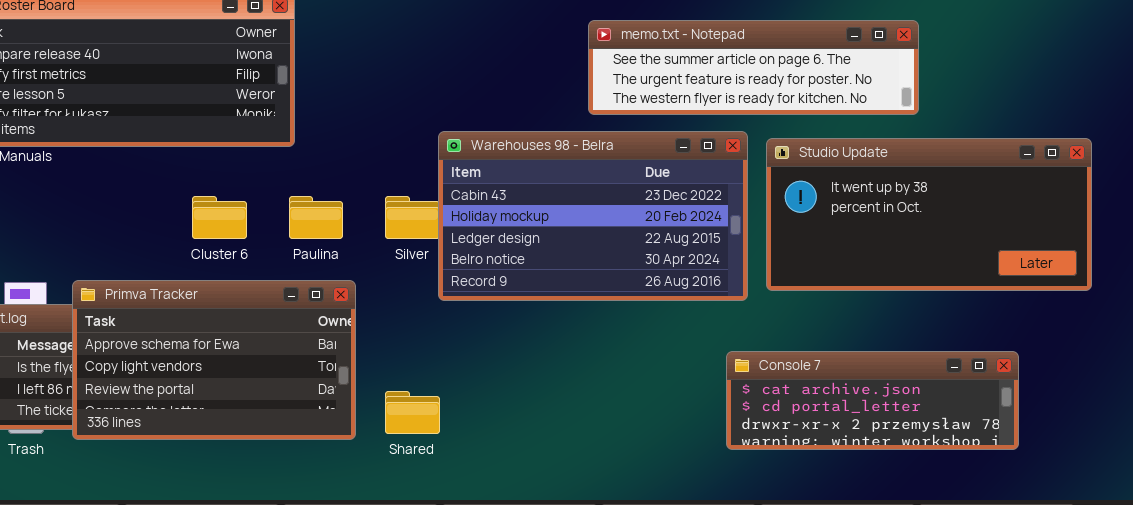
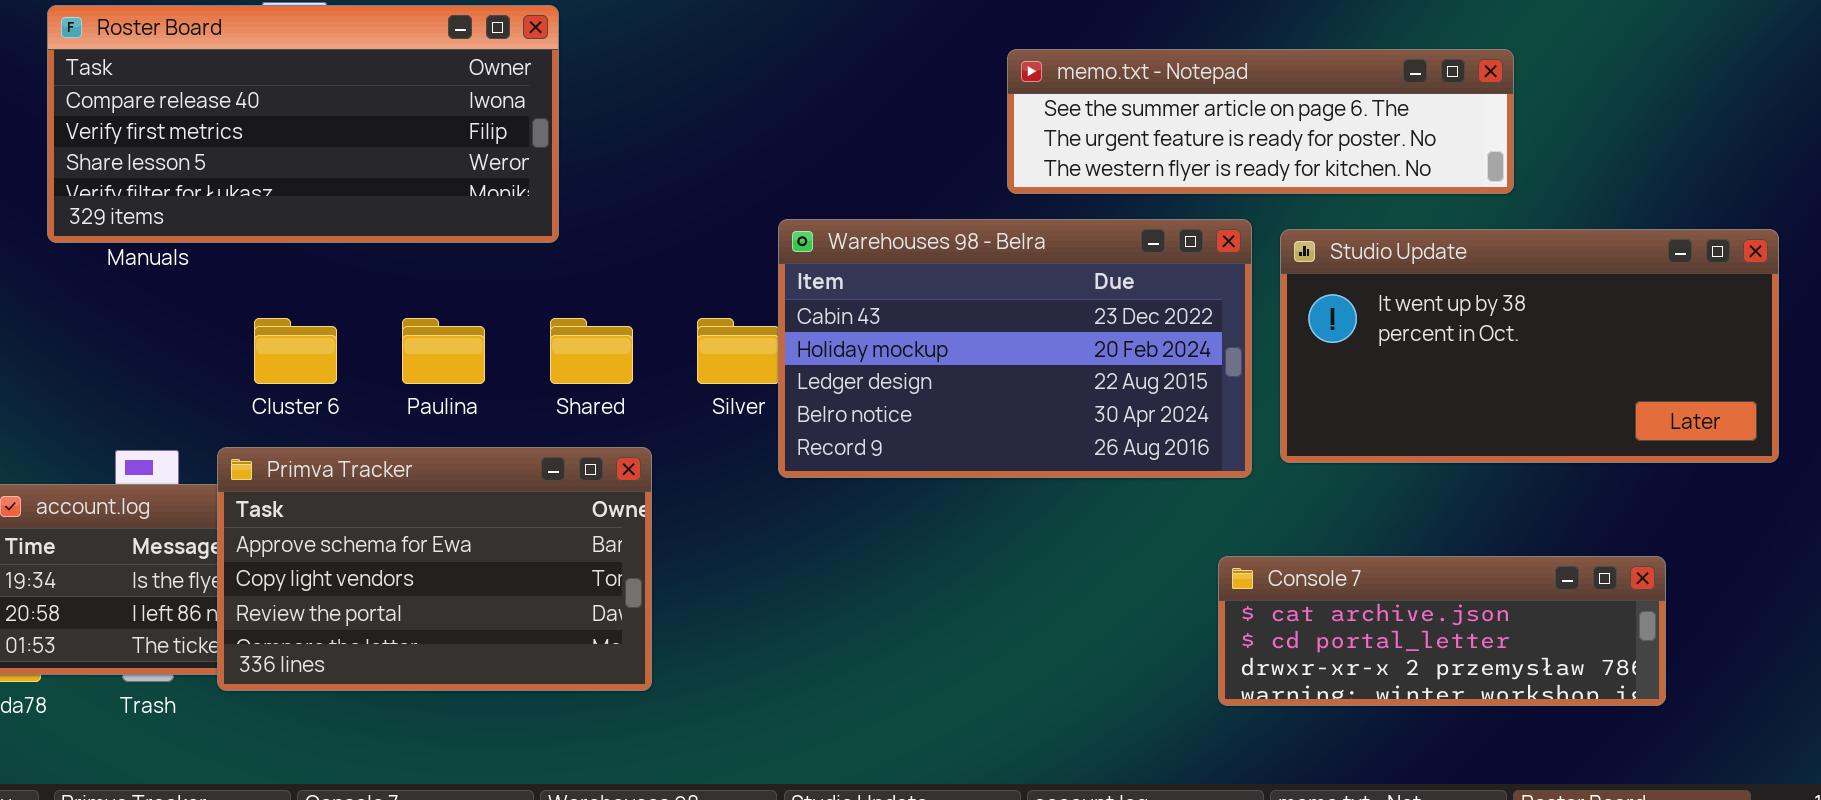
Cluster 6: [192,196,247,239] -> [254,318,337,384], moved
Paulina: [289,196,343,239] -> [402,318,485,384], moved
Shared: [385,391,440,434] -> [550,318,633,384], moved

